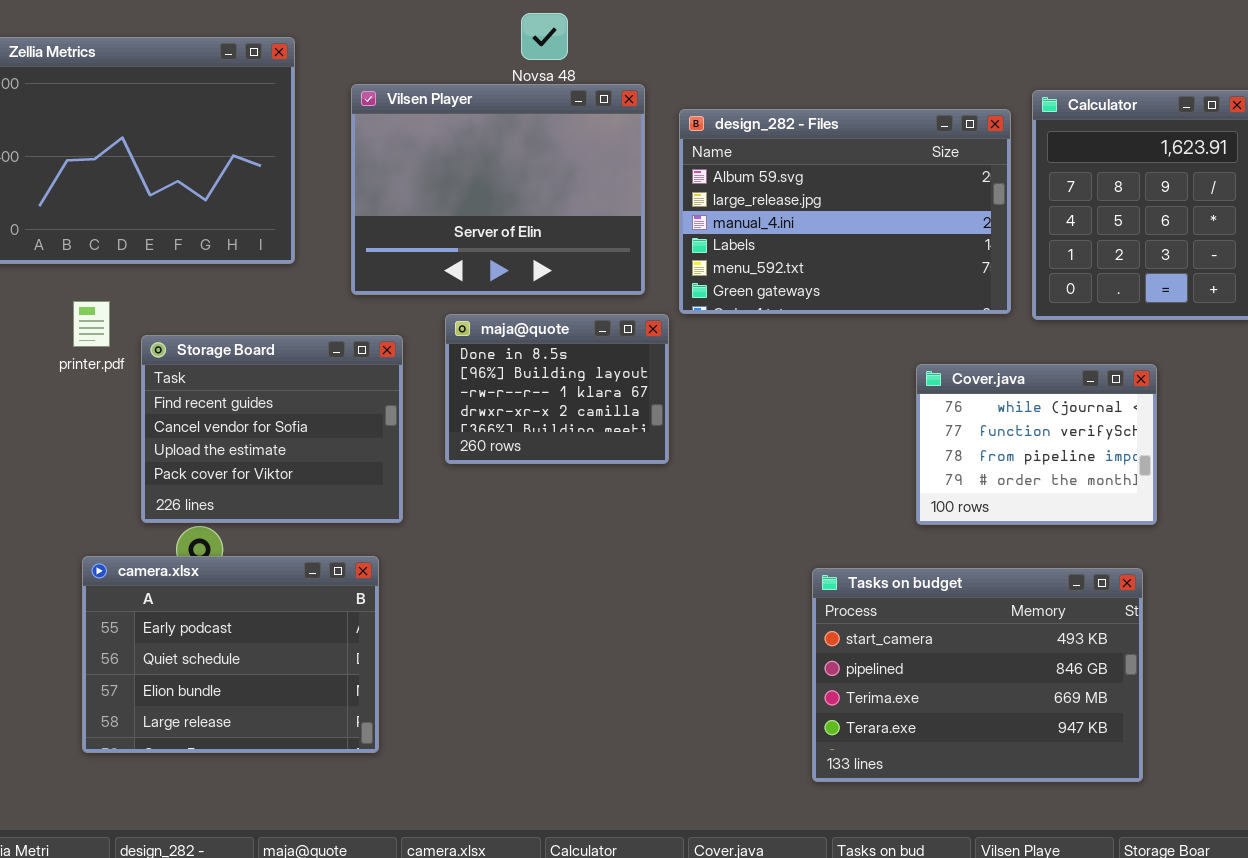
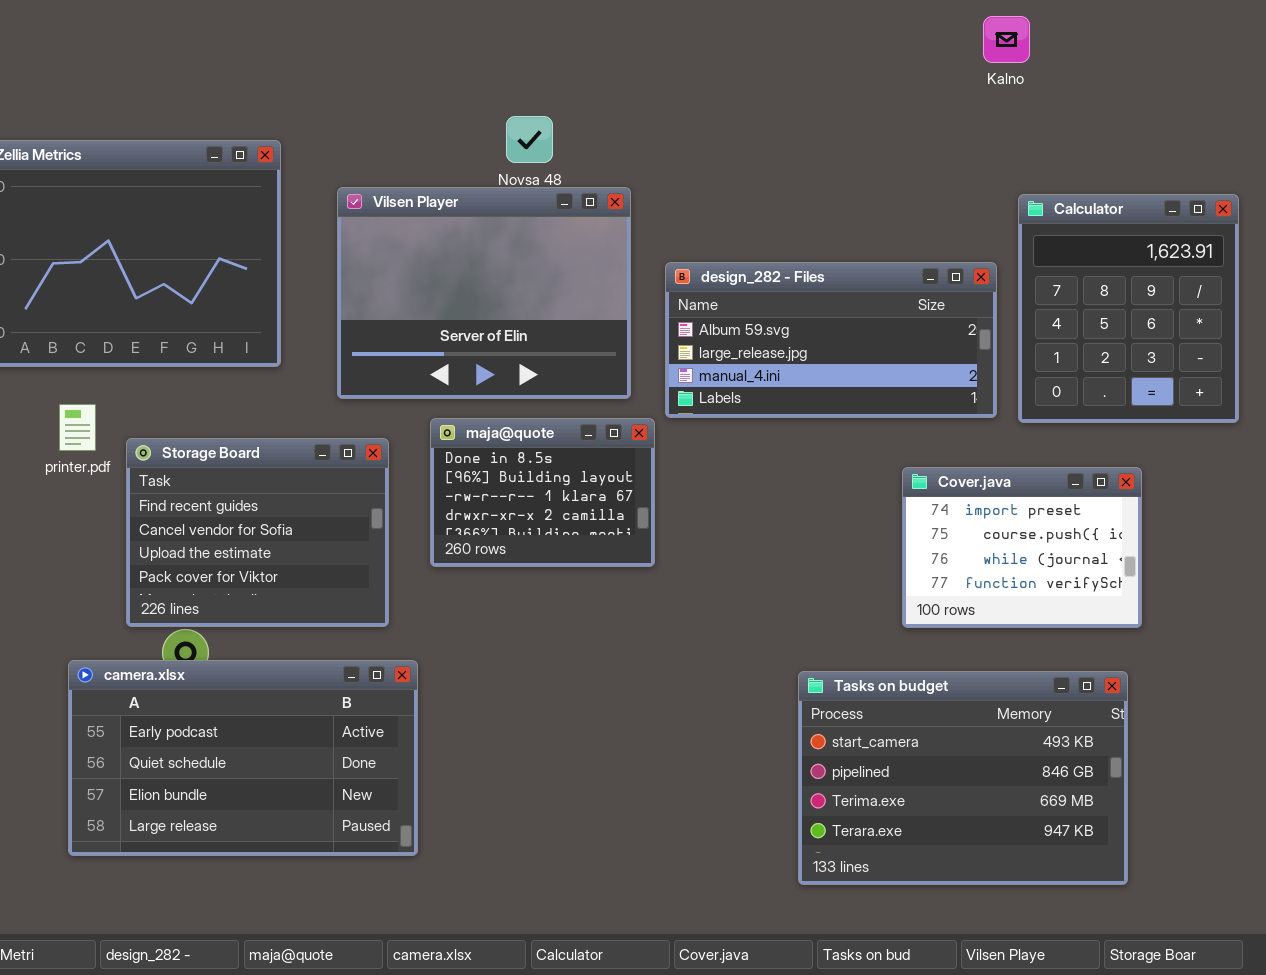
design_282 - Files: [679,109,1011,314] -> [665,262,997,418], resized
Cover.java: [916,364,1157,525] -> [902,467,1142,628], scrolled up 2 rows
camera.xlsx: [82,556,379,753] -> [68,660,418,856], resized

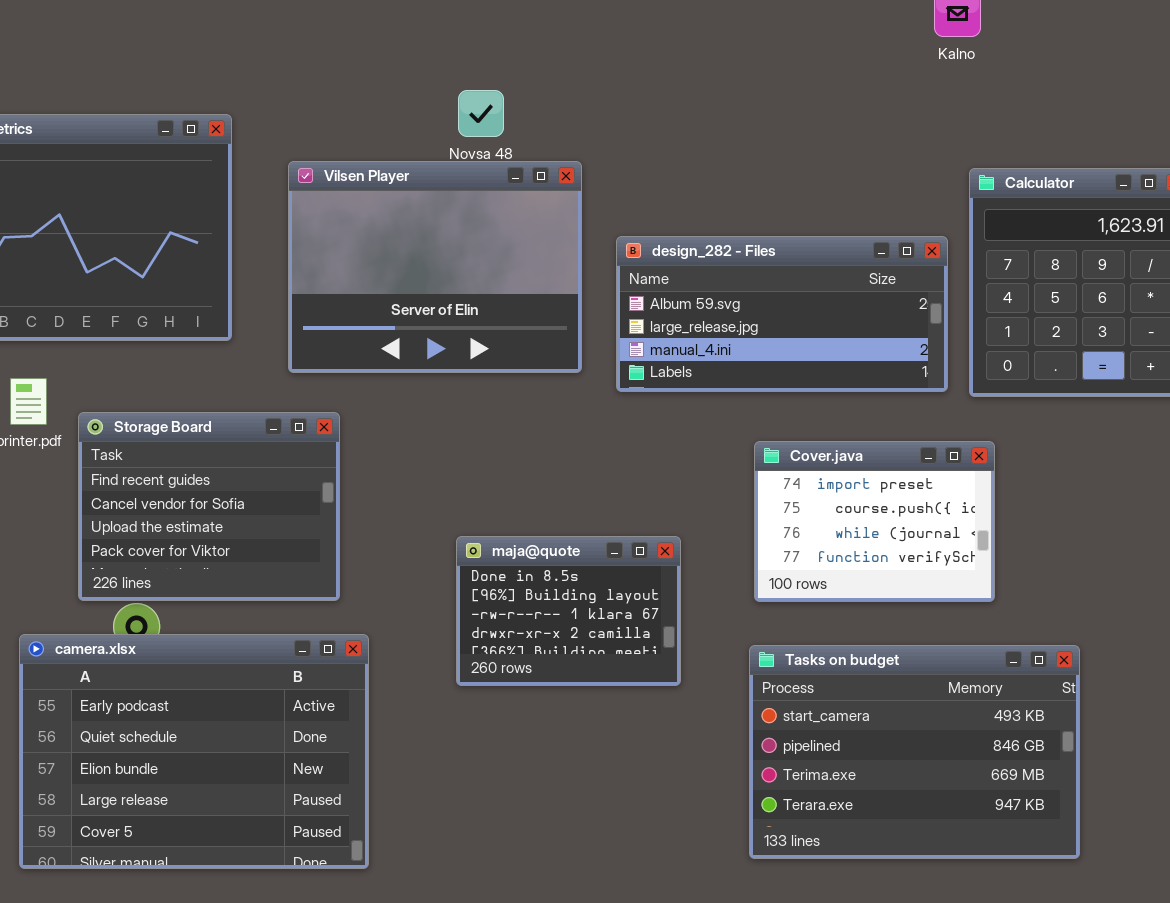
maja@quote: [430,418,655,567] -> [456,536,681,686], moved
Cover.java: [902,467,1142,628] -> [754,441,995,602], moved
camera.xlsx: [68,660,418,856] -> [19,634,369,869], resized

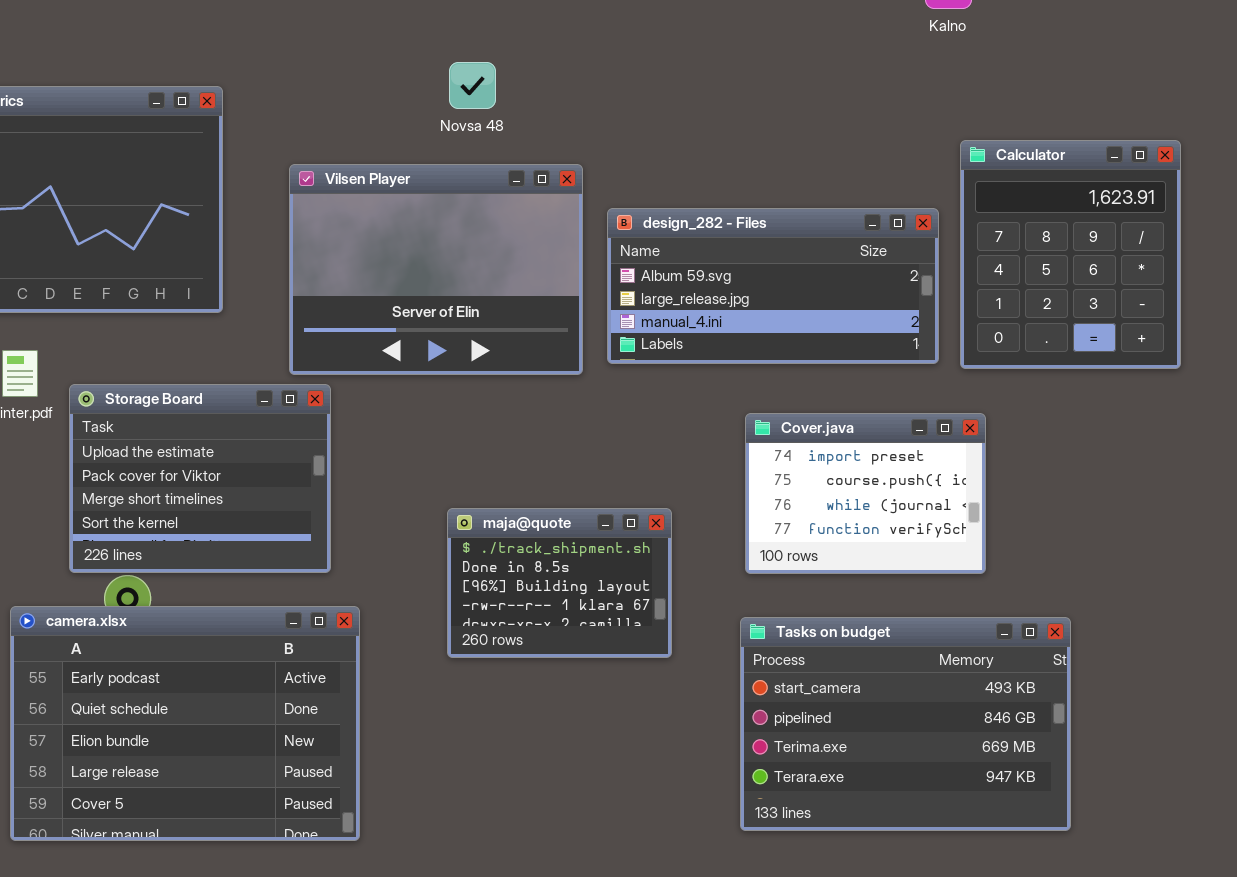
Vilsen Player: [288,161,582,373] -> [289,164,583,375], moved
Storage Board: [78,412,340,601] -> [69,384,331,573], scrolled down 2 rows
maja@quote: [456,536,681,686] -> [447,508,672,658], scrolled up 1 row

